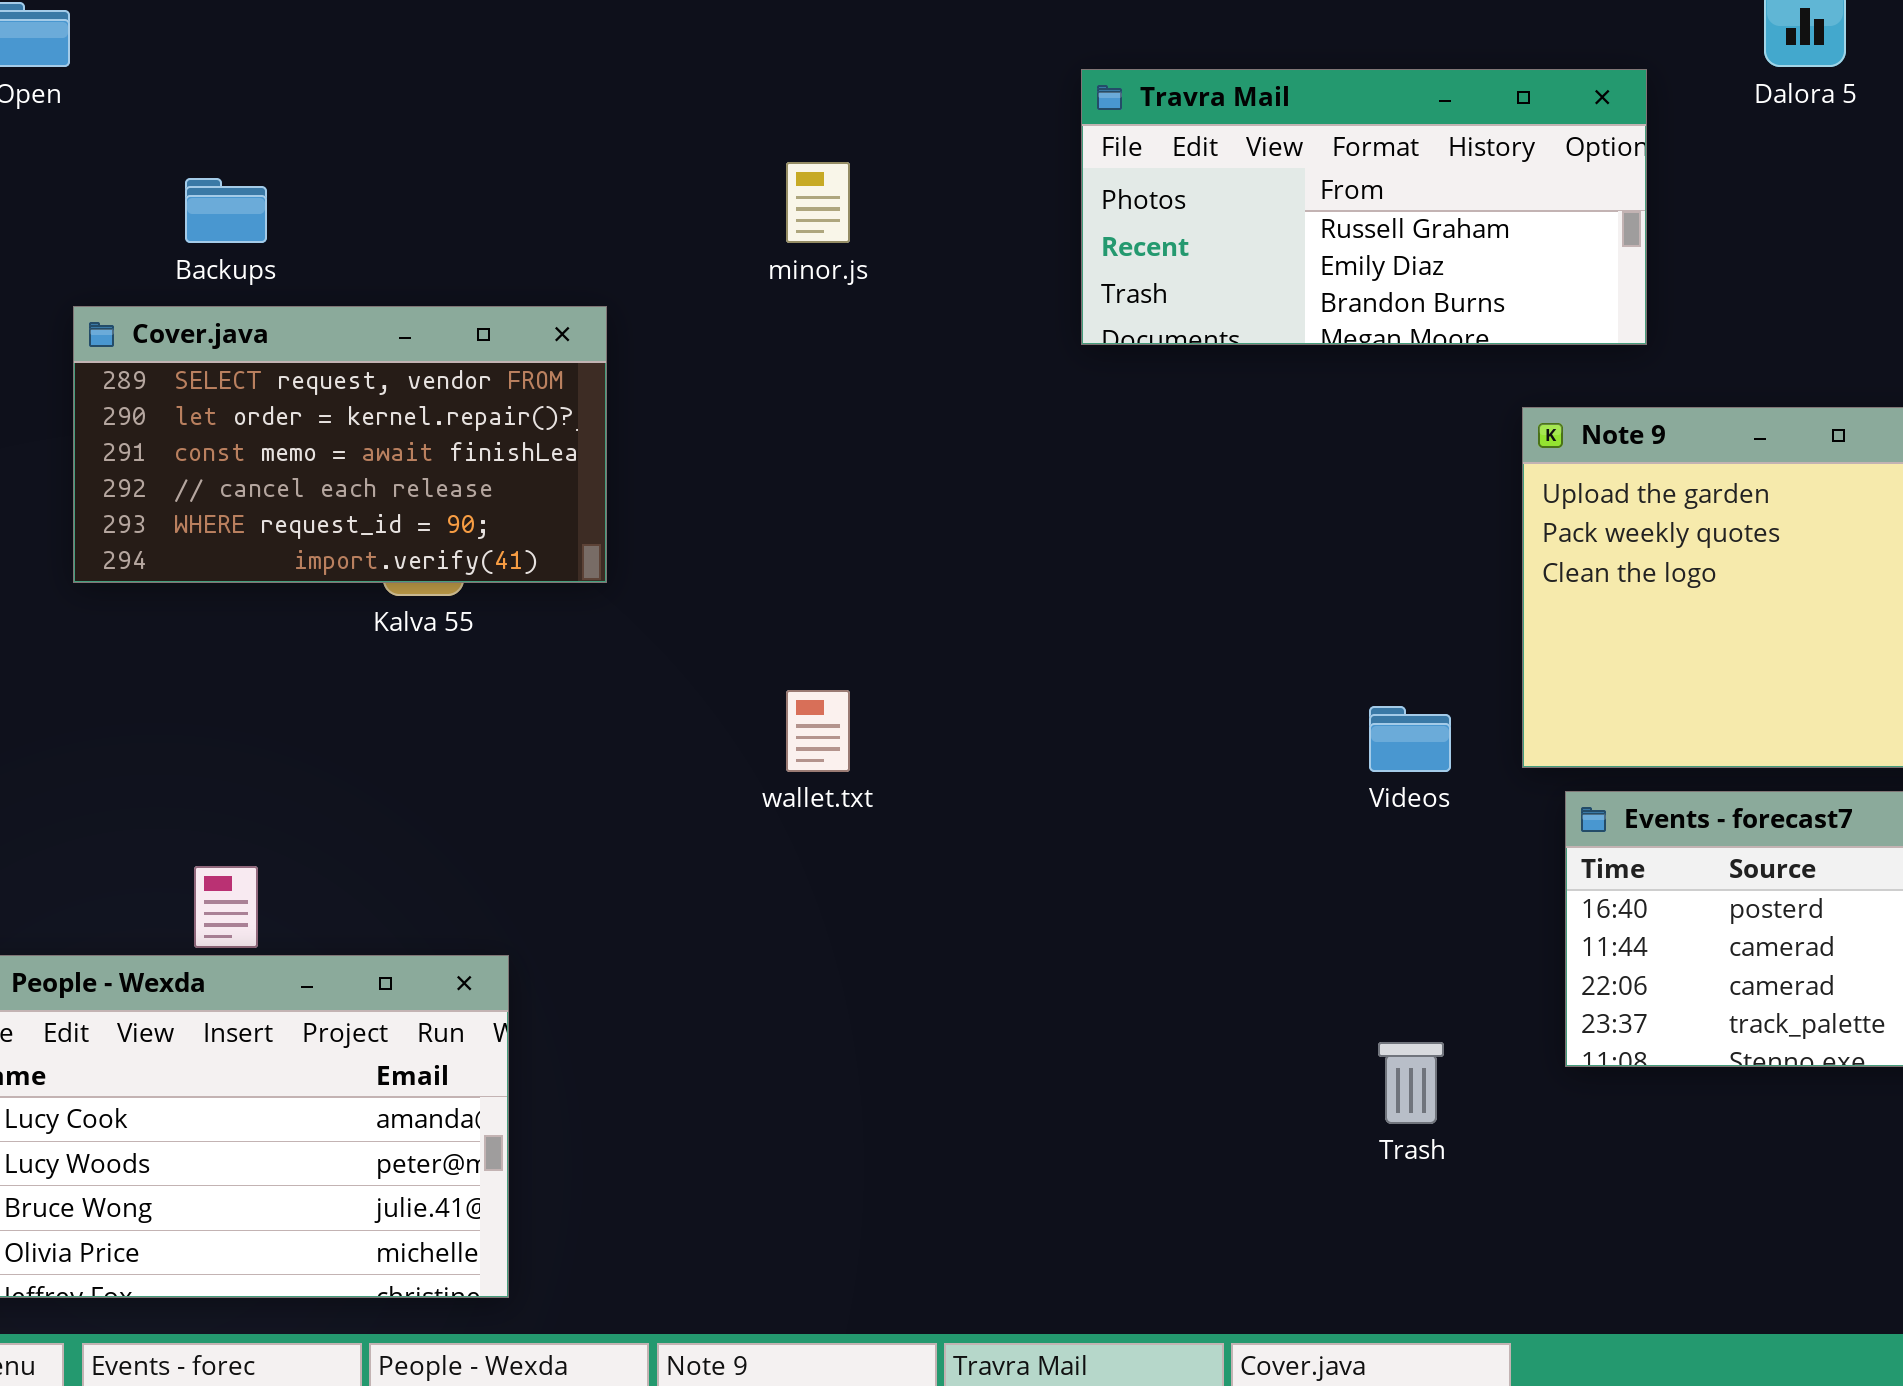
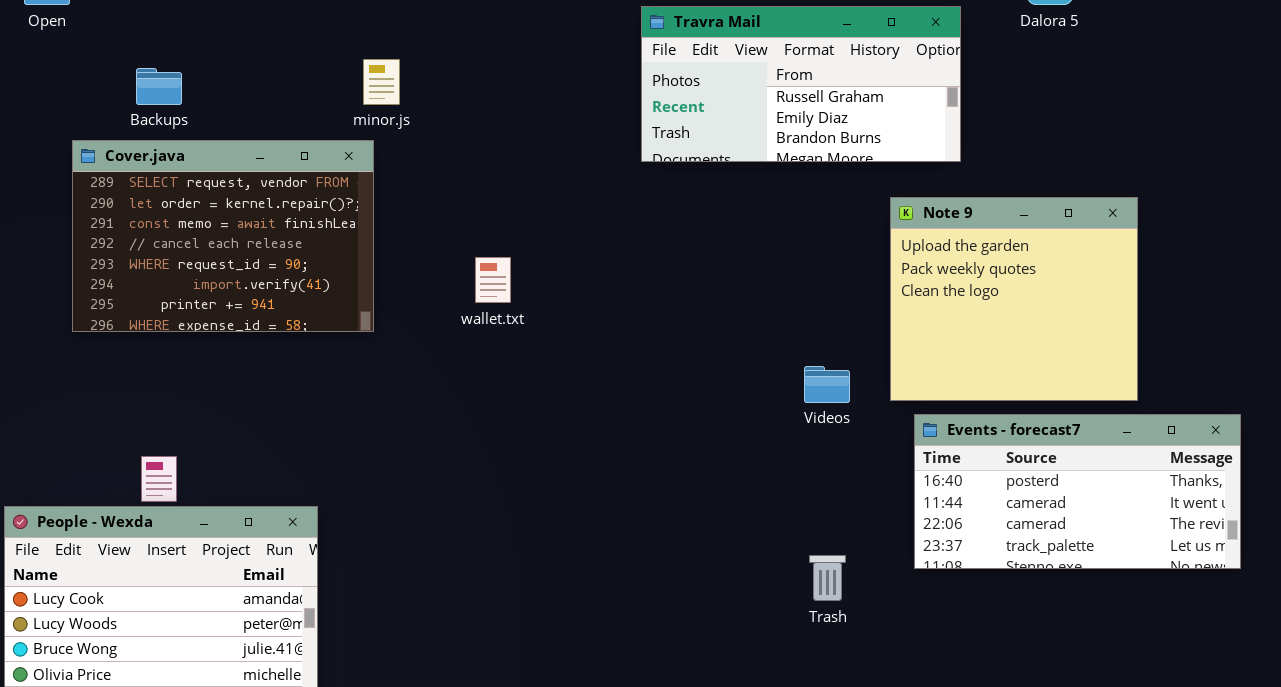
minor.js: [786,162,850,243] -> [363,59,400,105], moved
Cover.java: [73,306,607,583] -> [72,140,374,332], resized
wallet.txt: [786,690,850,772] -> [475,257,511,303], moved

